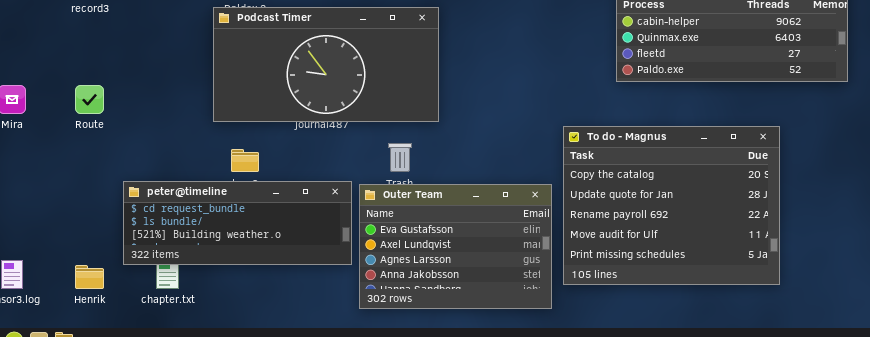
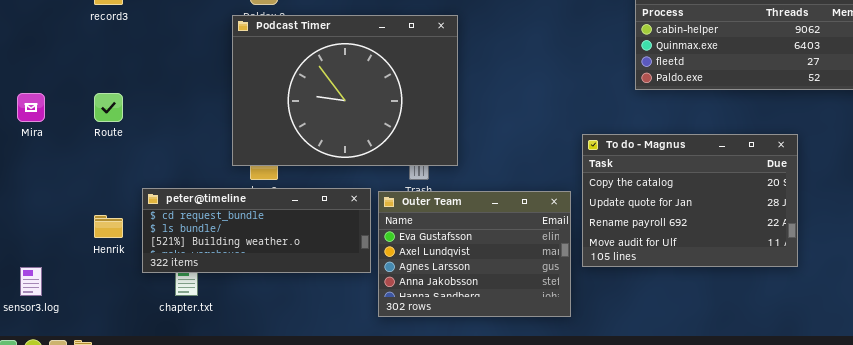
Podcast Timer: [213,7,439,122] -> [232,15,458,166], resized
To do - Magnus: [563,126,780,285] -> [582,134,798,267], resized
Henrik: [75,265,104,289] -> [94,215,123,238], moved

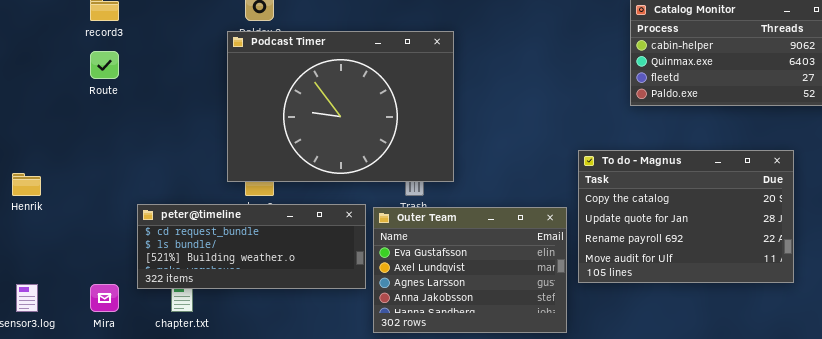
Mira: [17,93,45,122] -> [90,284,119,312], moved
Route: [94,93,123,122] -> [90,51,119,79], moved
Henrik: [94,215,123,238] -> [12,173,41,196], moved

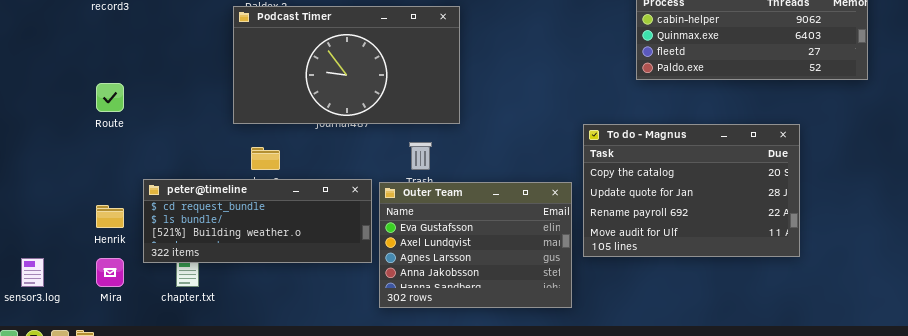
Podcast Timer: [227,31,454,182] -> [233,6,460,124], resized
Route: [90,51,119,79] -> [96,83,124,112], moved
Henrik: [12,173,41,196] -> [96,205,124,228], moved

